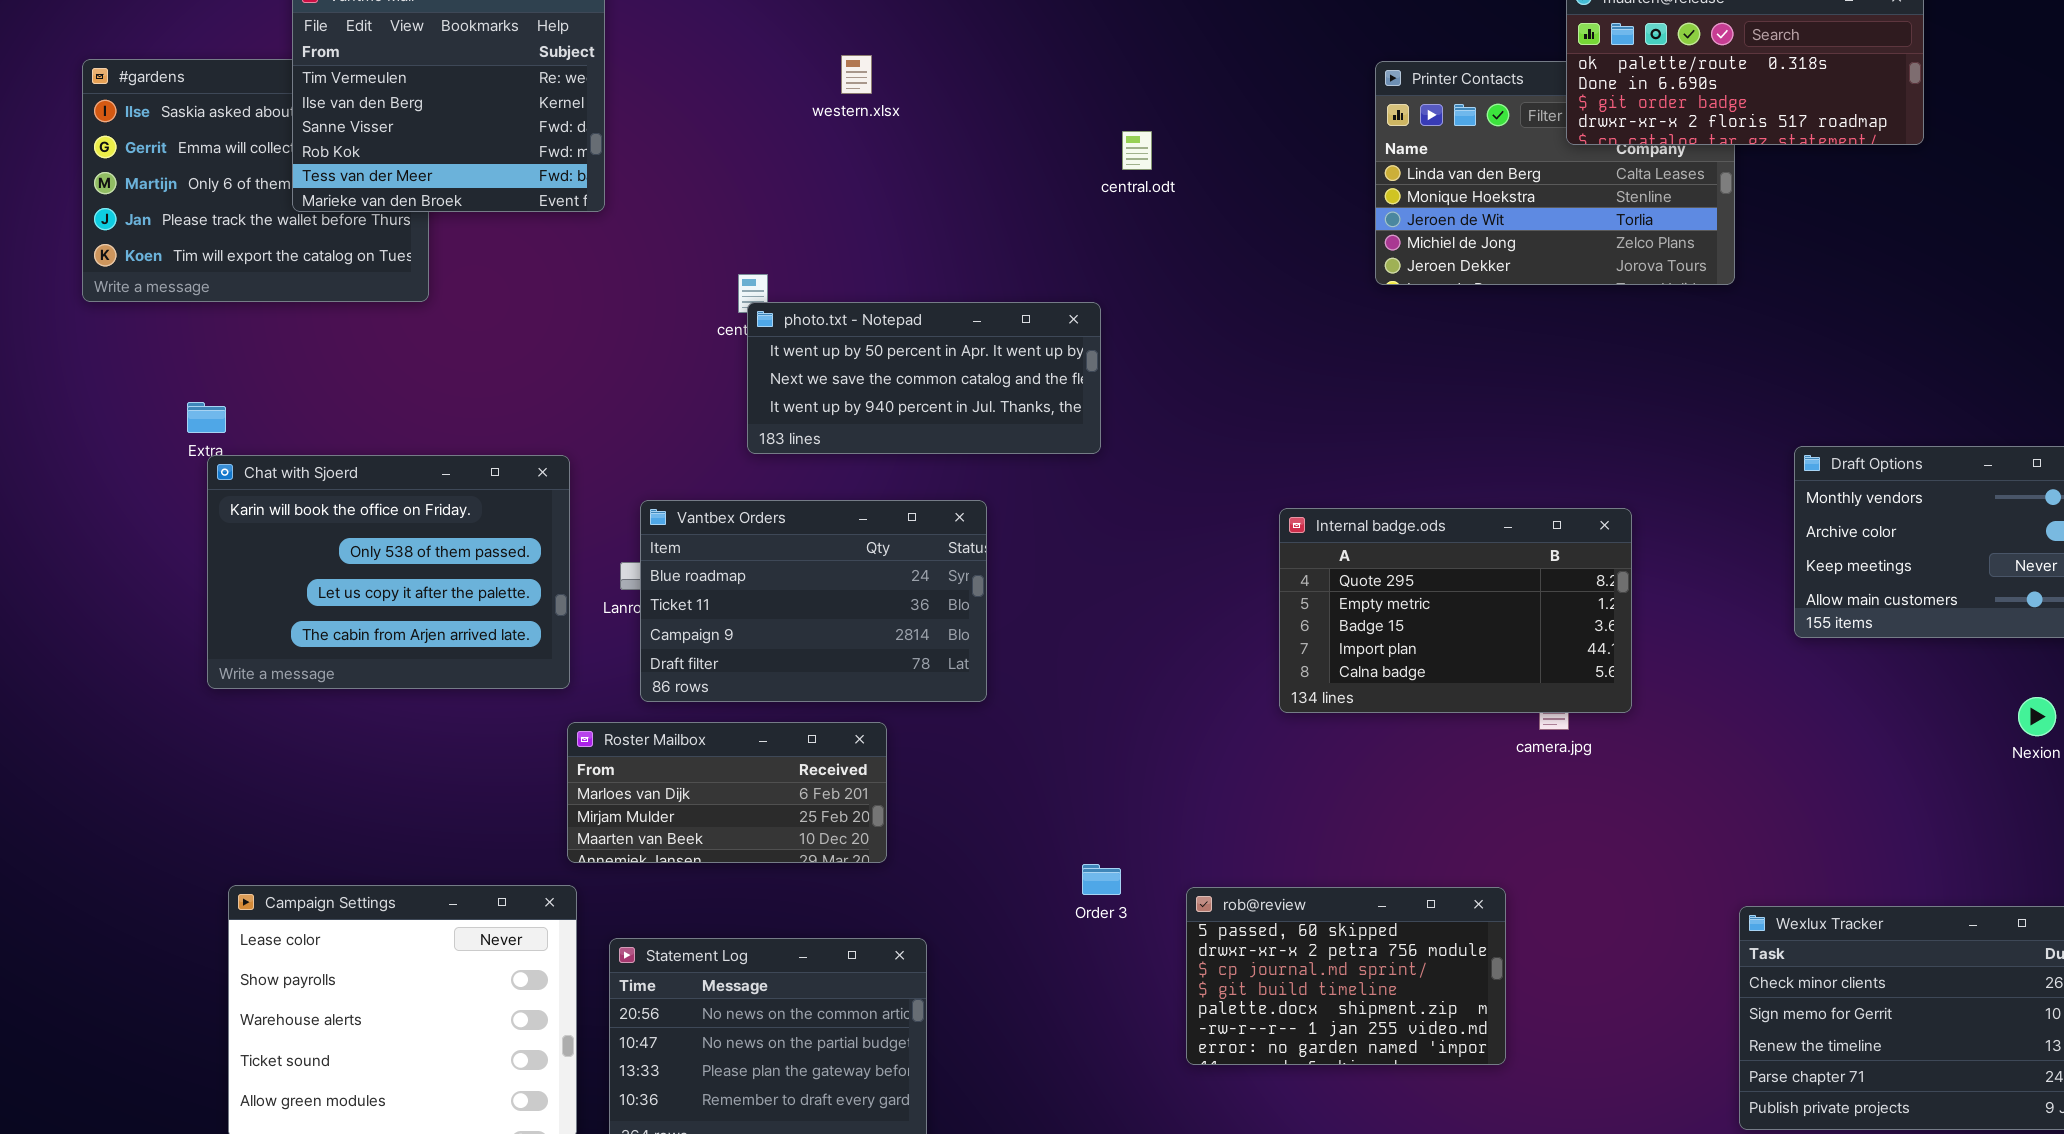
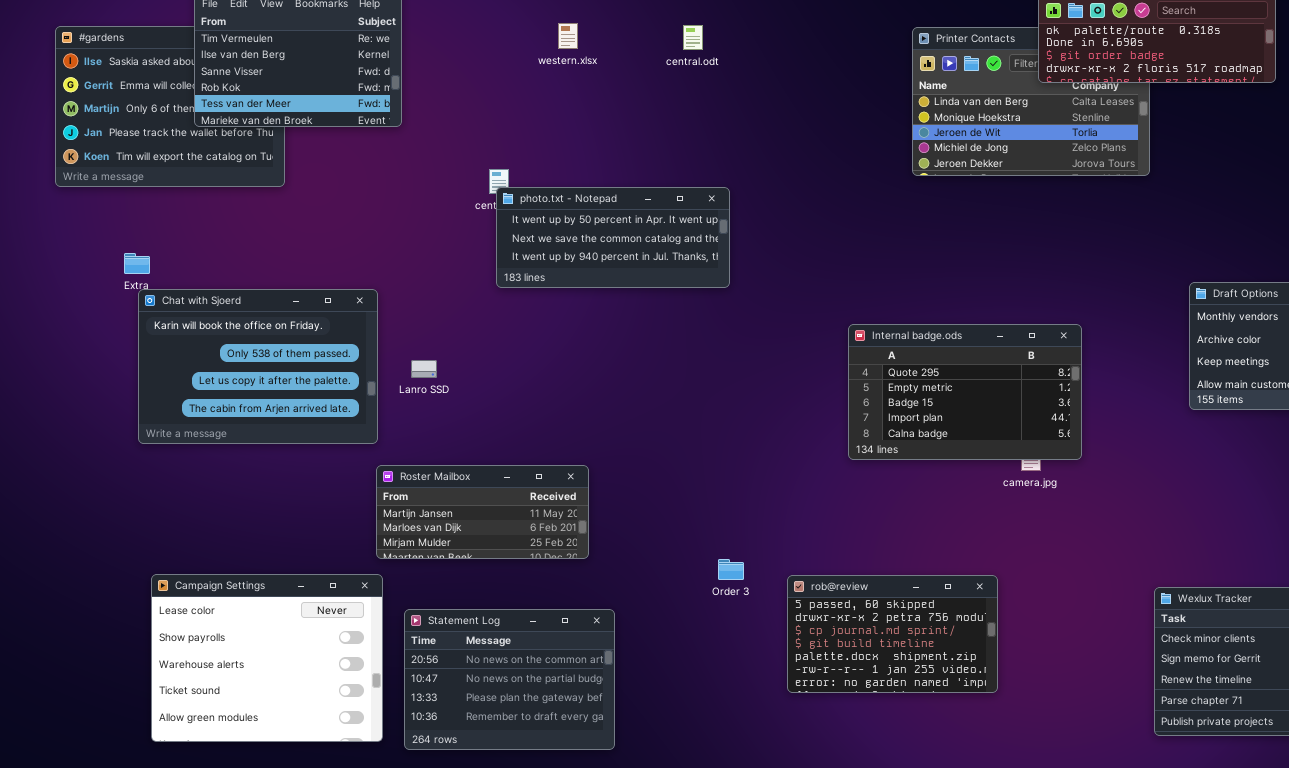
central.odt: [1122,131,1152,170] -> [683,25,703,50], moved
Vantbex Orders: [640,500,987,702] -> none, closed
Roster Mailbox: [567,722,887,863] -> [376,465,589,559], scrolled up 1 row

